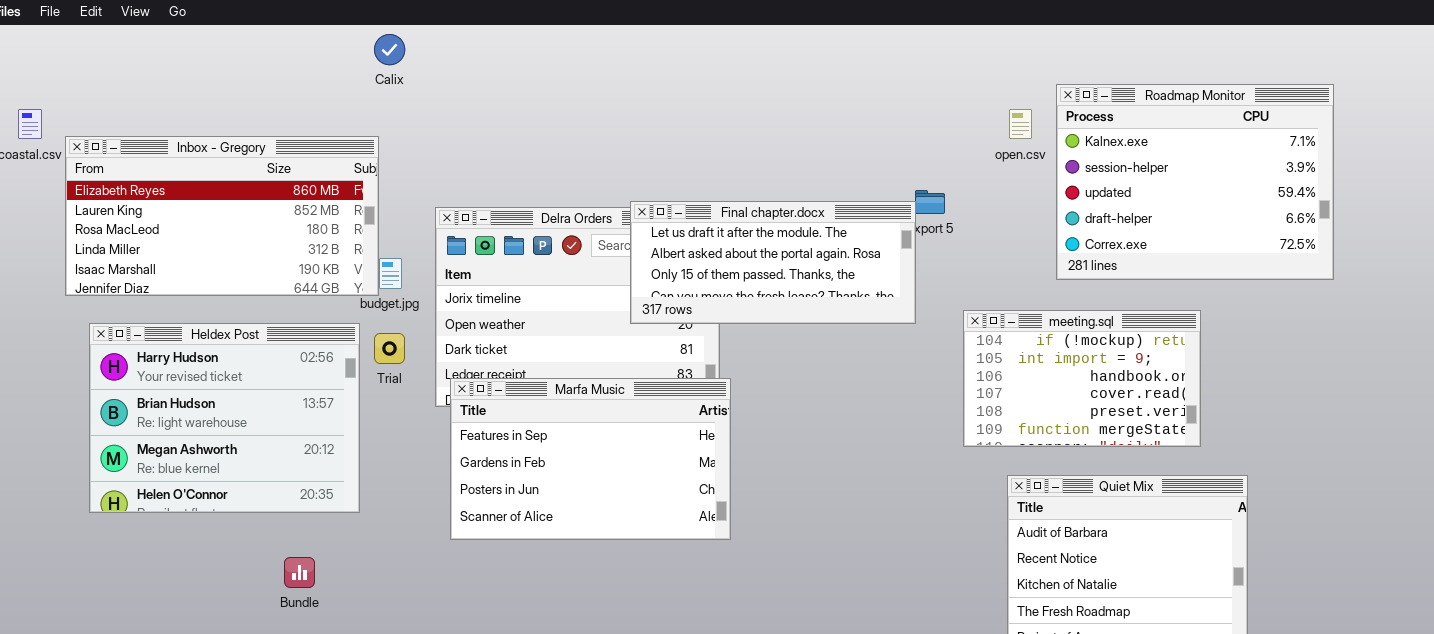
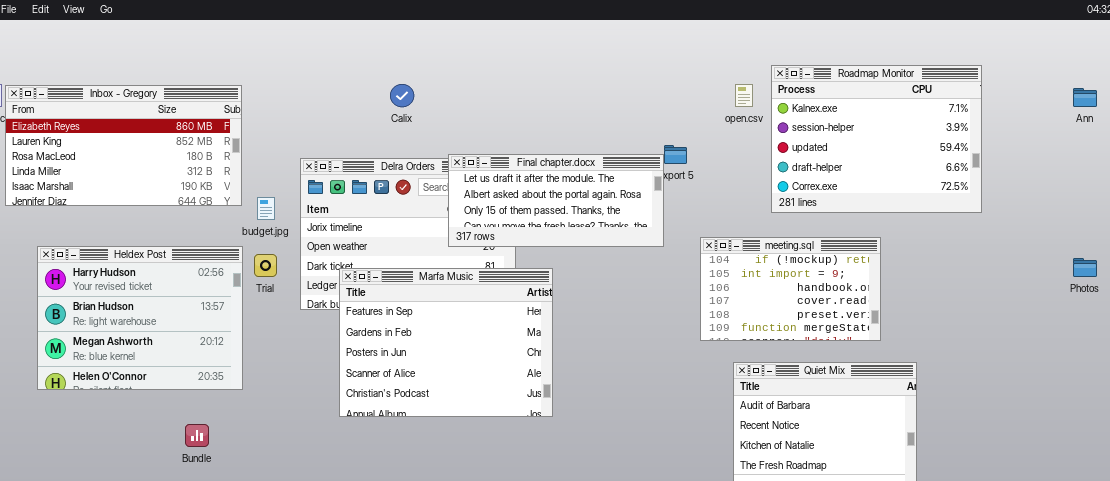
Calix: [374,34,405,65] -> [390,84,414,107], moved
Inbox - Gregory: [65,136,379,296] -> [5,85,242,206], moved
Marfa Music: [450,378,731,540] -> [339,268,553,417], moved, resized

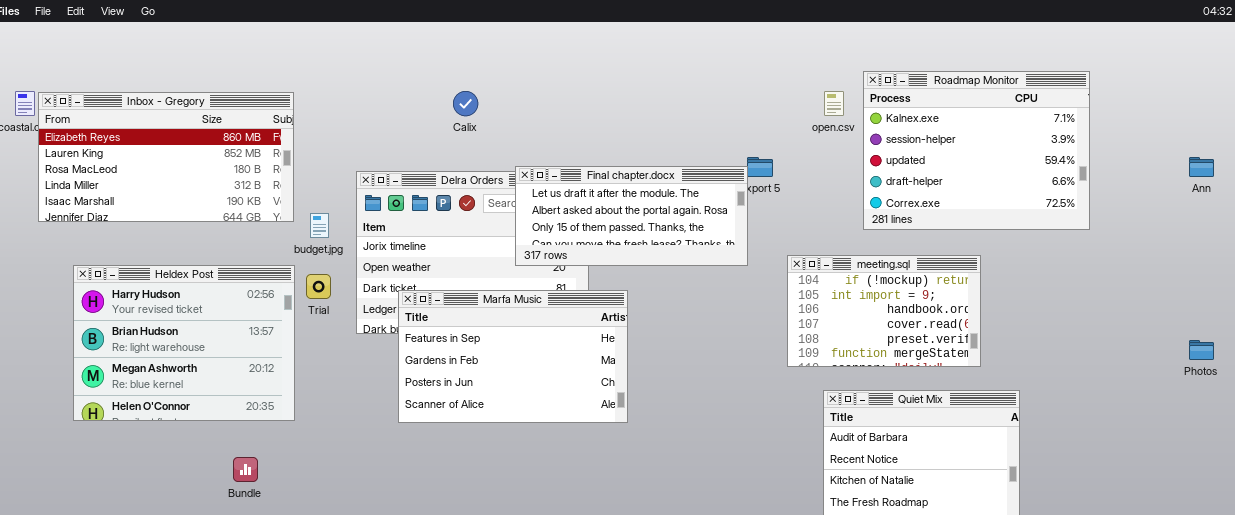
Ann: [1073,88,1097,107] -> [1189,157,1214,177], moved
Photos: [1073,258,1097,277] -> [1189,340,1214,360], moved
Marfa Music: [339,268,553,417] -> [398,290,628,423], resized

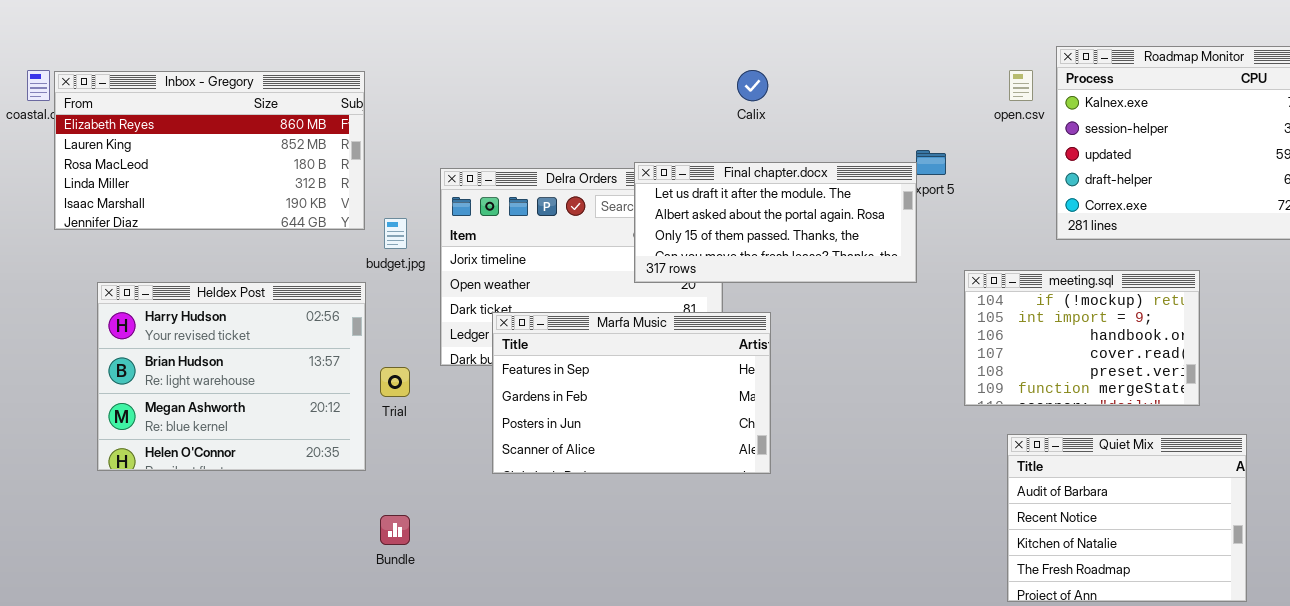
Calix: [453,91,478,116] -> [737,70,768,101], moved
Trial: [306,274,331,299] -> [380,367,410,397], moved
Bundle: [233,457,258,482] -> [380,515,410,545], moved

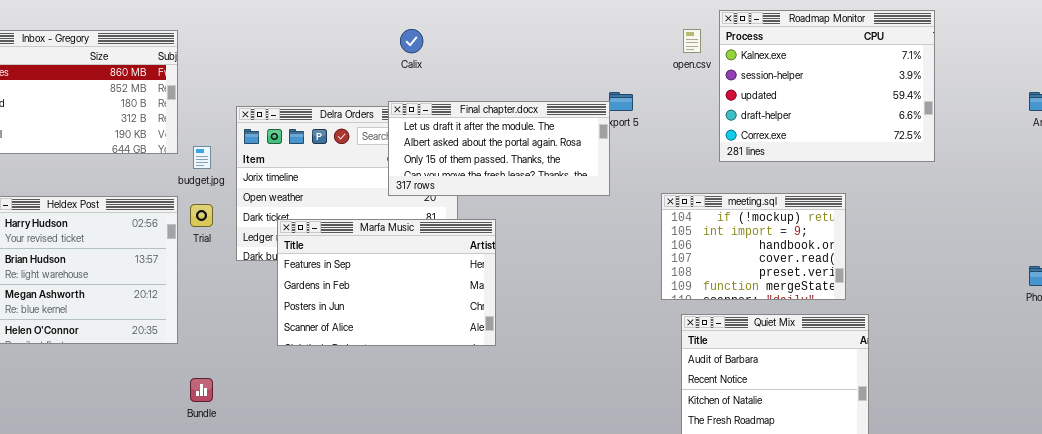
Calix: [737,70,768,101] -> [400,29,423,53], moved
meeting.sql: [964,270,1200,406] -> [661,193,846,300], moved
Trial: [380,367,410,397] -> [190,204,213,227], moved

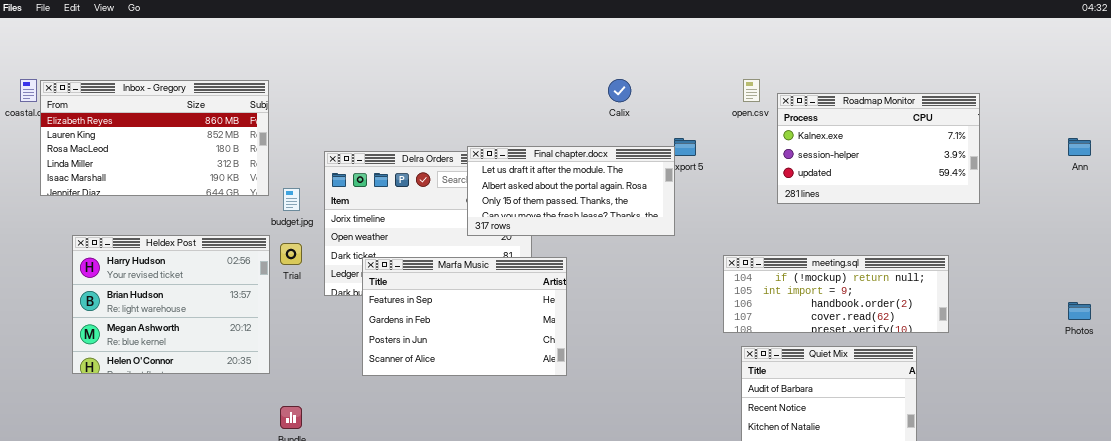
Roadmap Monitor: [719,10,935,162] -> [777,93,980,204], resized
Calix: [400,29,423,53] -> [608,79,631,102], moved
meeting.sql: [661,193,846,300] -> [723,255,949,333], resized

